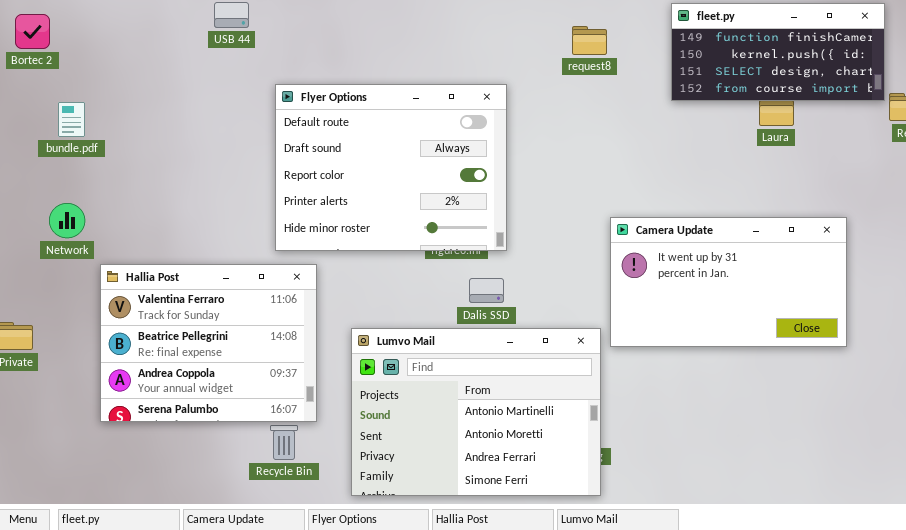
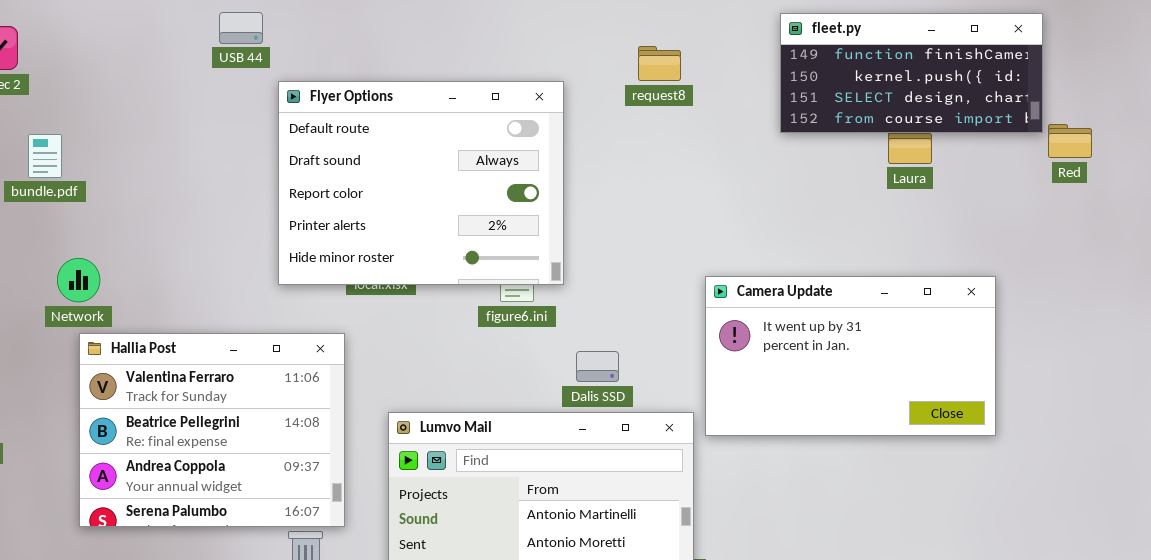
request8: [572,26,607,55] -> [638,46,681,81], moved
Flyer Options: [275,84,507,251] -> [278,81,564,285], moved
Network: [49,203,85,238] -> [57,258,100,302], moved
Dalis SSD: [469,278,504,303] -> [576,351,619,382], moved

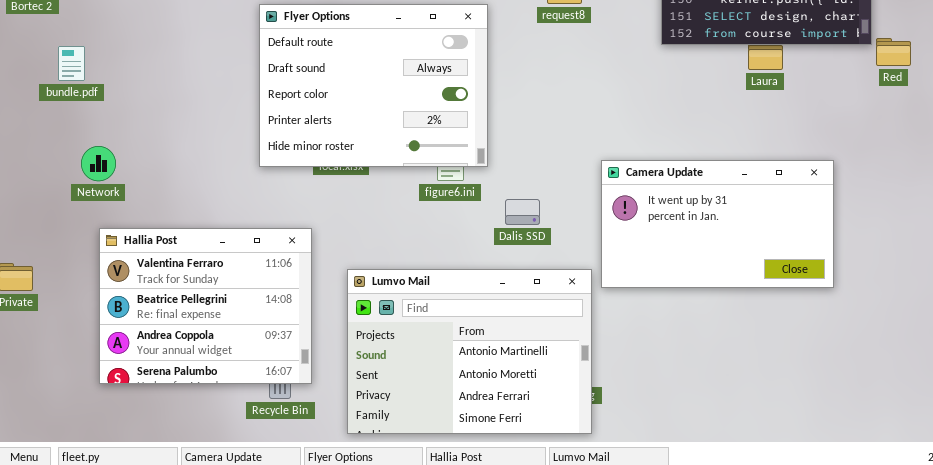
Hallia Post: [79,333,345,527] -> [99,228,312,384], moved
Dalis SSD: [576,351,619,382] -> [505,199,540,225], moved

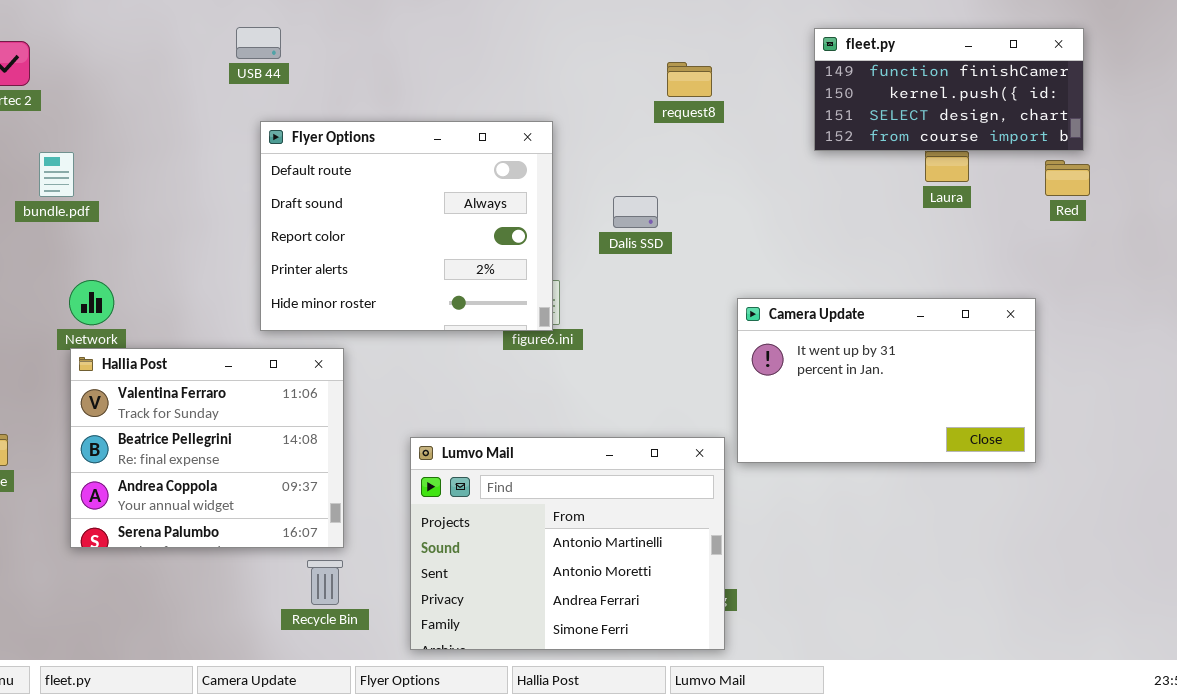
Flyer Options: [259,4,488,167] -> [260,121,553,331], moved
Red: [876,38,911,66] -> [1045,160,1090,196], moved
Dalis SSD: [505,199,540,225] -> [613,196,658,228], moved
Hallia Post: [99,228,312,384] -> [70,348,344,548], moved

